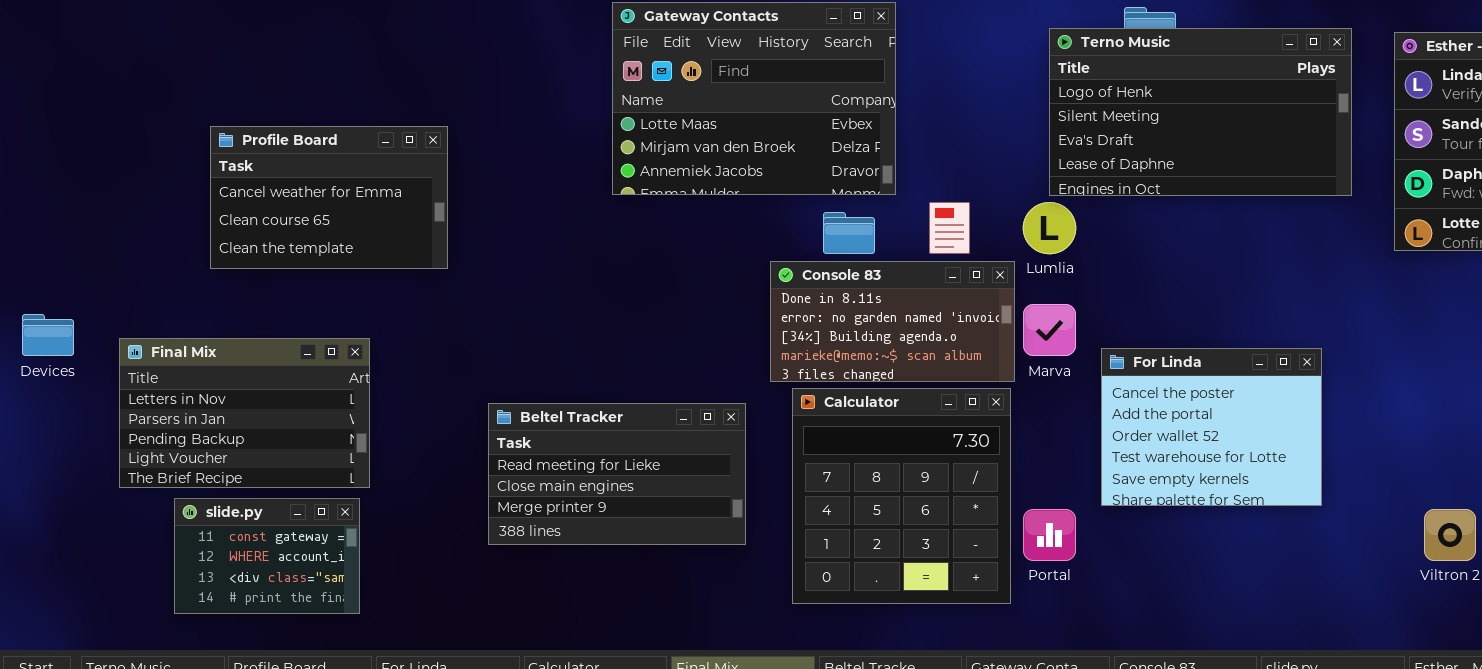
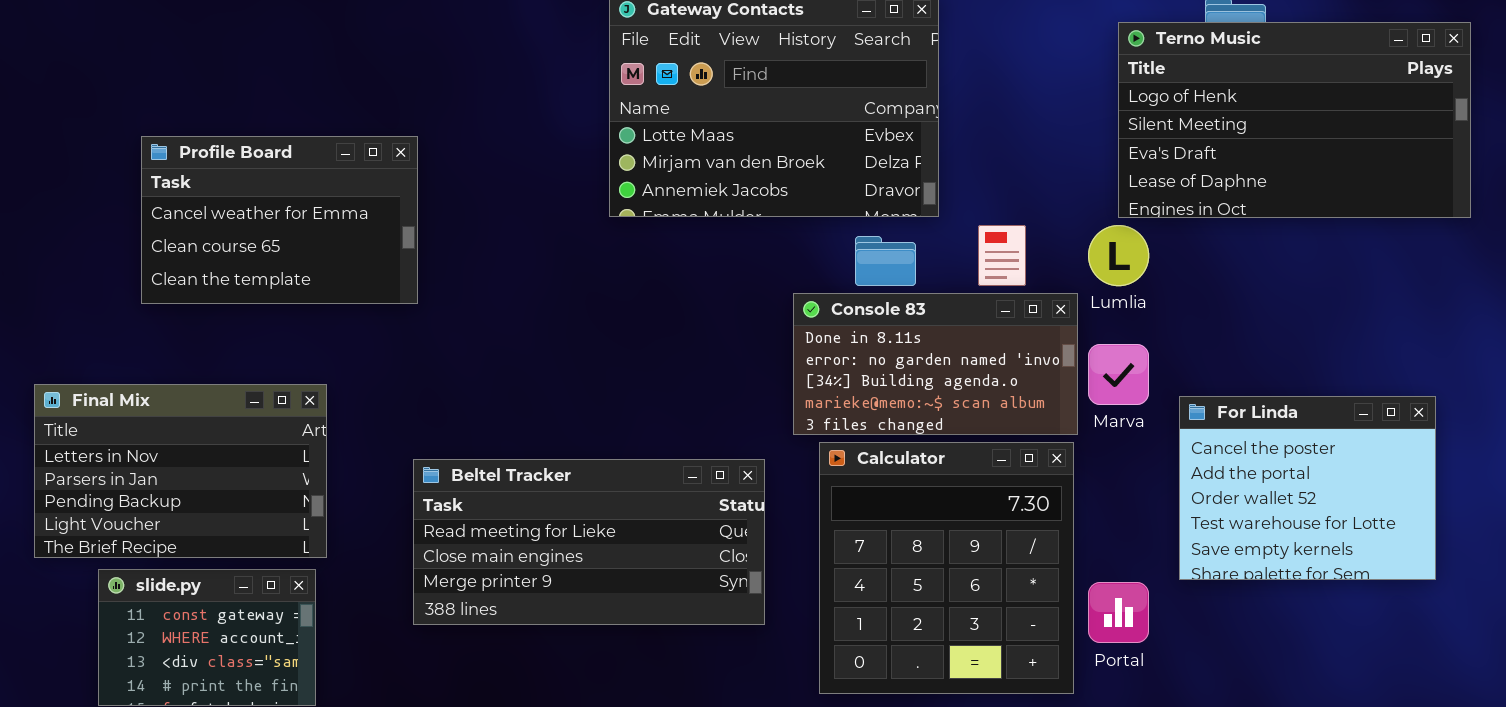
Beltel Tracker: [488,403,746,545] -> [413,459,765,625], resized

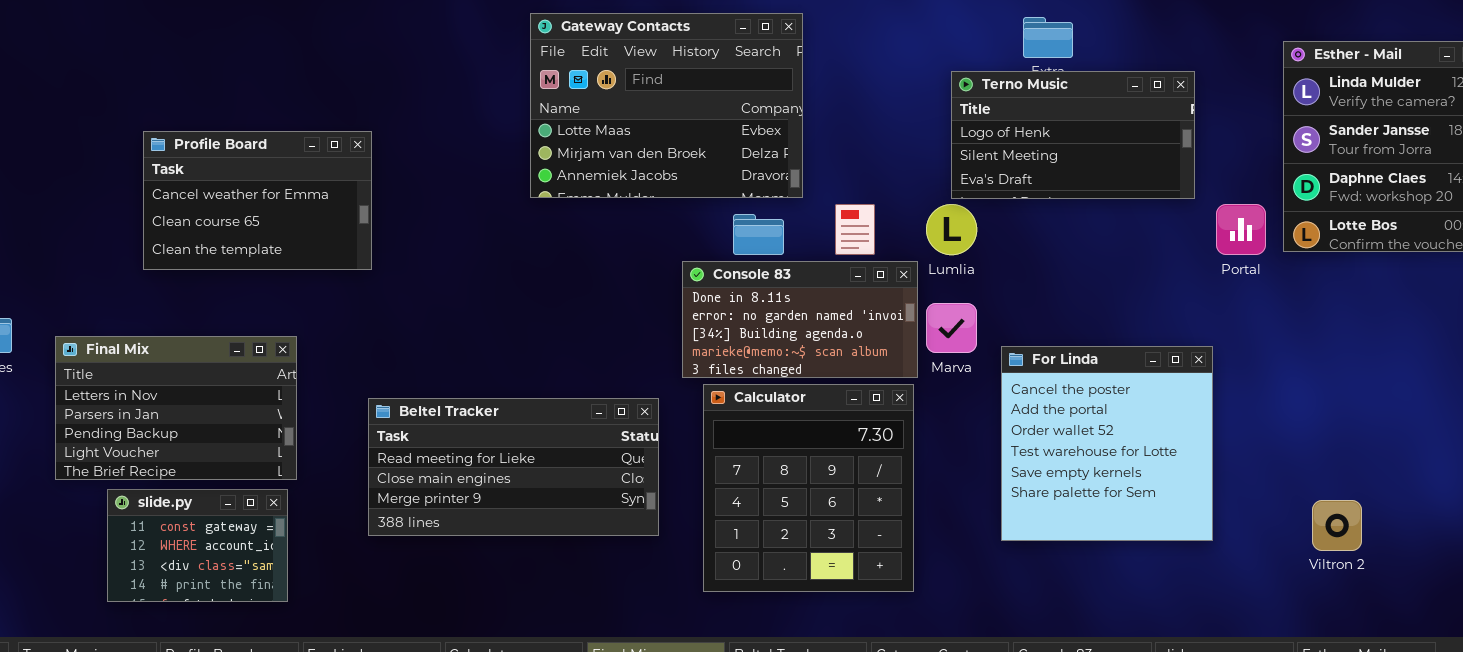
Terno Music: [1118,22,1471,218] -> [951,71,1195,199], resized
For Linda: [1179,396,1436,580] -> [1001,346,1213,541], resized
Portal: [1088,582,1149,643] -> [1216,204,1266,255], moved

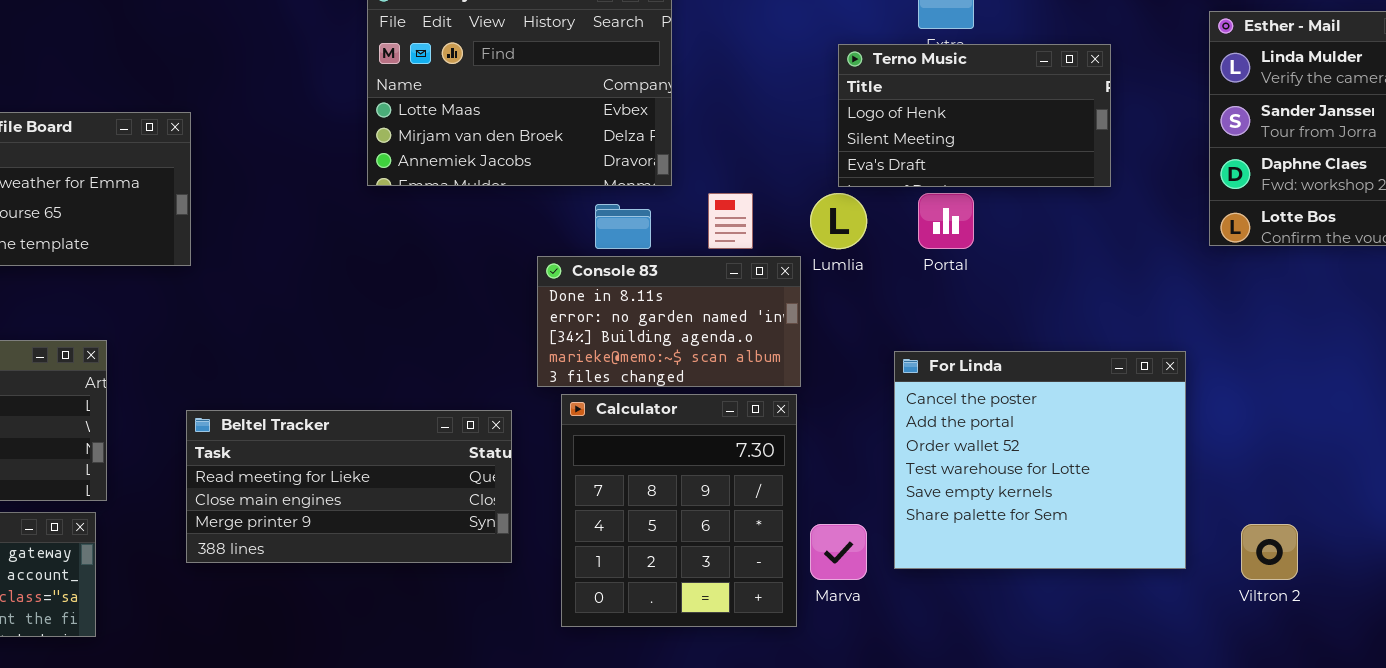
Portal: [1216,204,1266,255] -> [918,193,974,249], moved
Marva: [926,303,977,353] -> [810,524,867,580], moved
For Linda: [1001,346,1213,541] -> [894,351,1186,569], resized

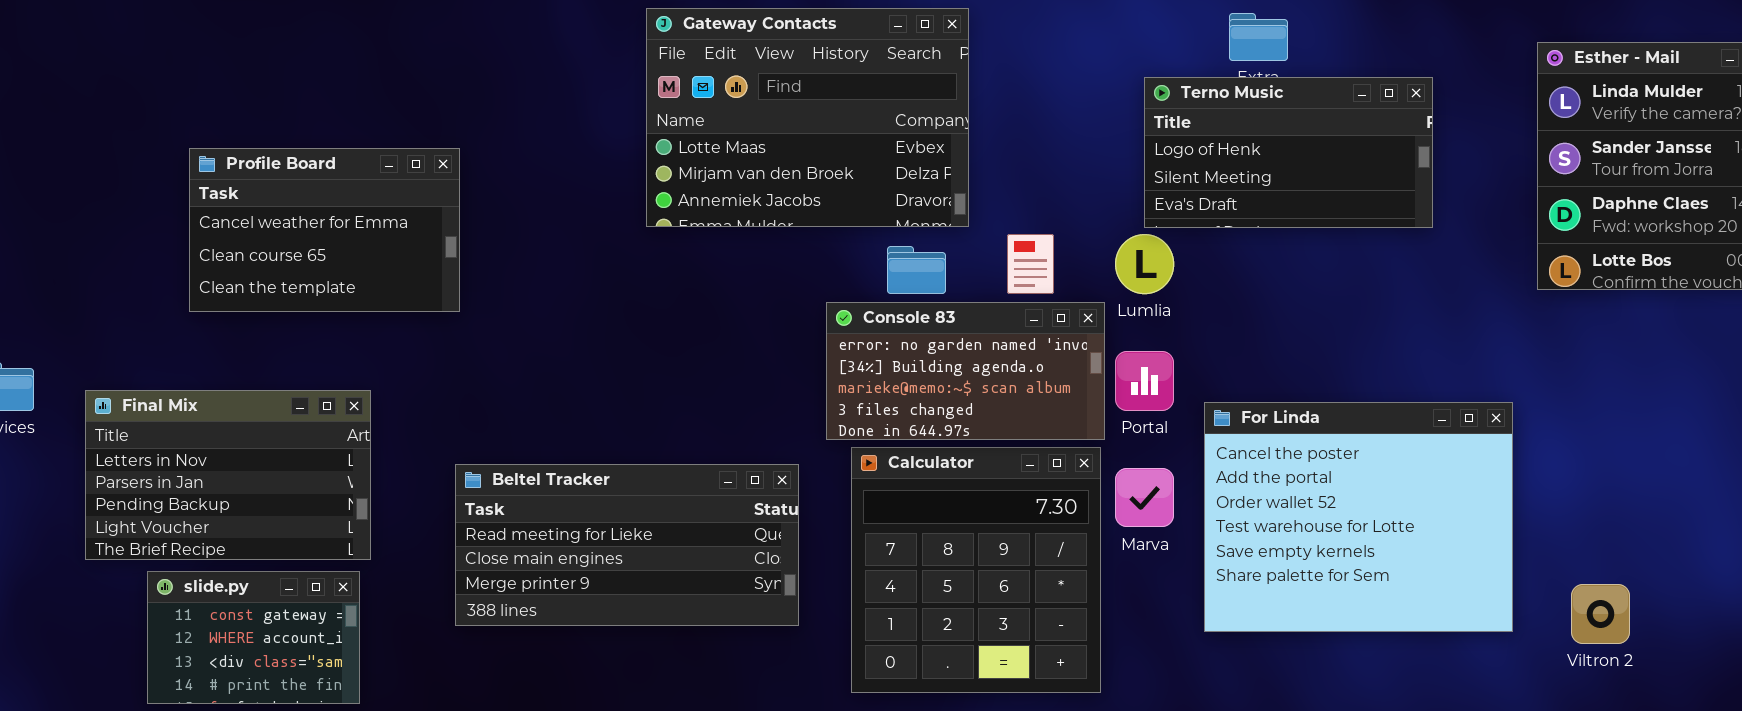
Portal: [918,193,974,249] -> [1115,351,1174,411], moved
Console 83: [537,256,801,387] -> [826,302,1105,440], scrolled down 1 row
Marva: [810,524,867,580] -> [1115,468,1174,527], moved

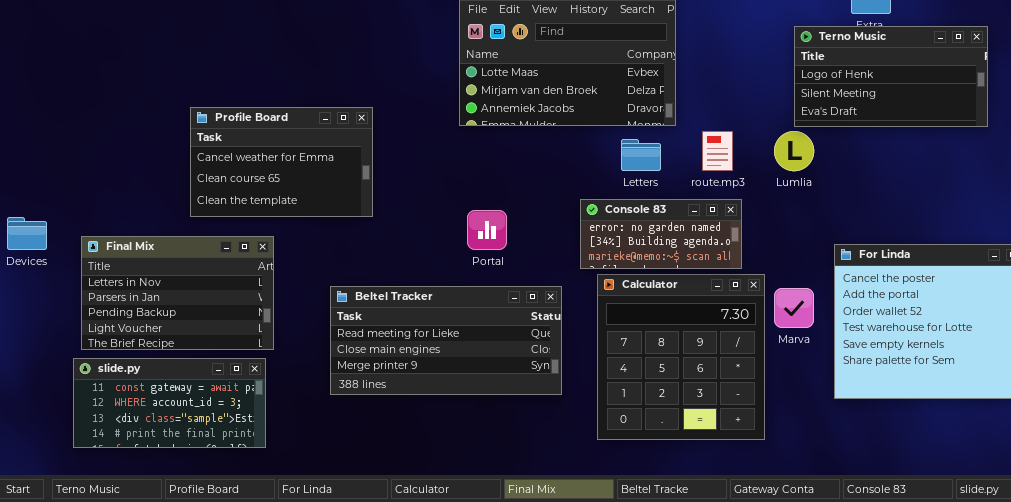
Profile Board: [189,148,460,312] -> [190,107,373,217], moved
Console 83: [826,302,1105,440] -> [580,199,742,269], resized
Portal: [1115,351,1174,411] -> [467,210,507,250], moved
slide.py: [147,571,360,704] -> [73,358,266,448], resized

